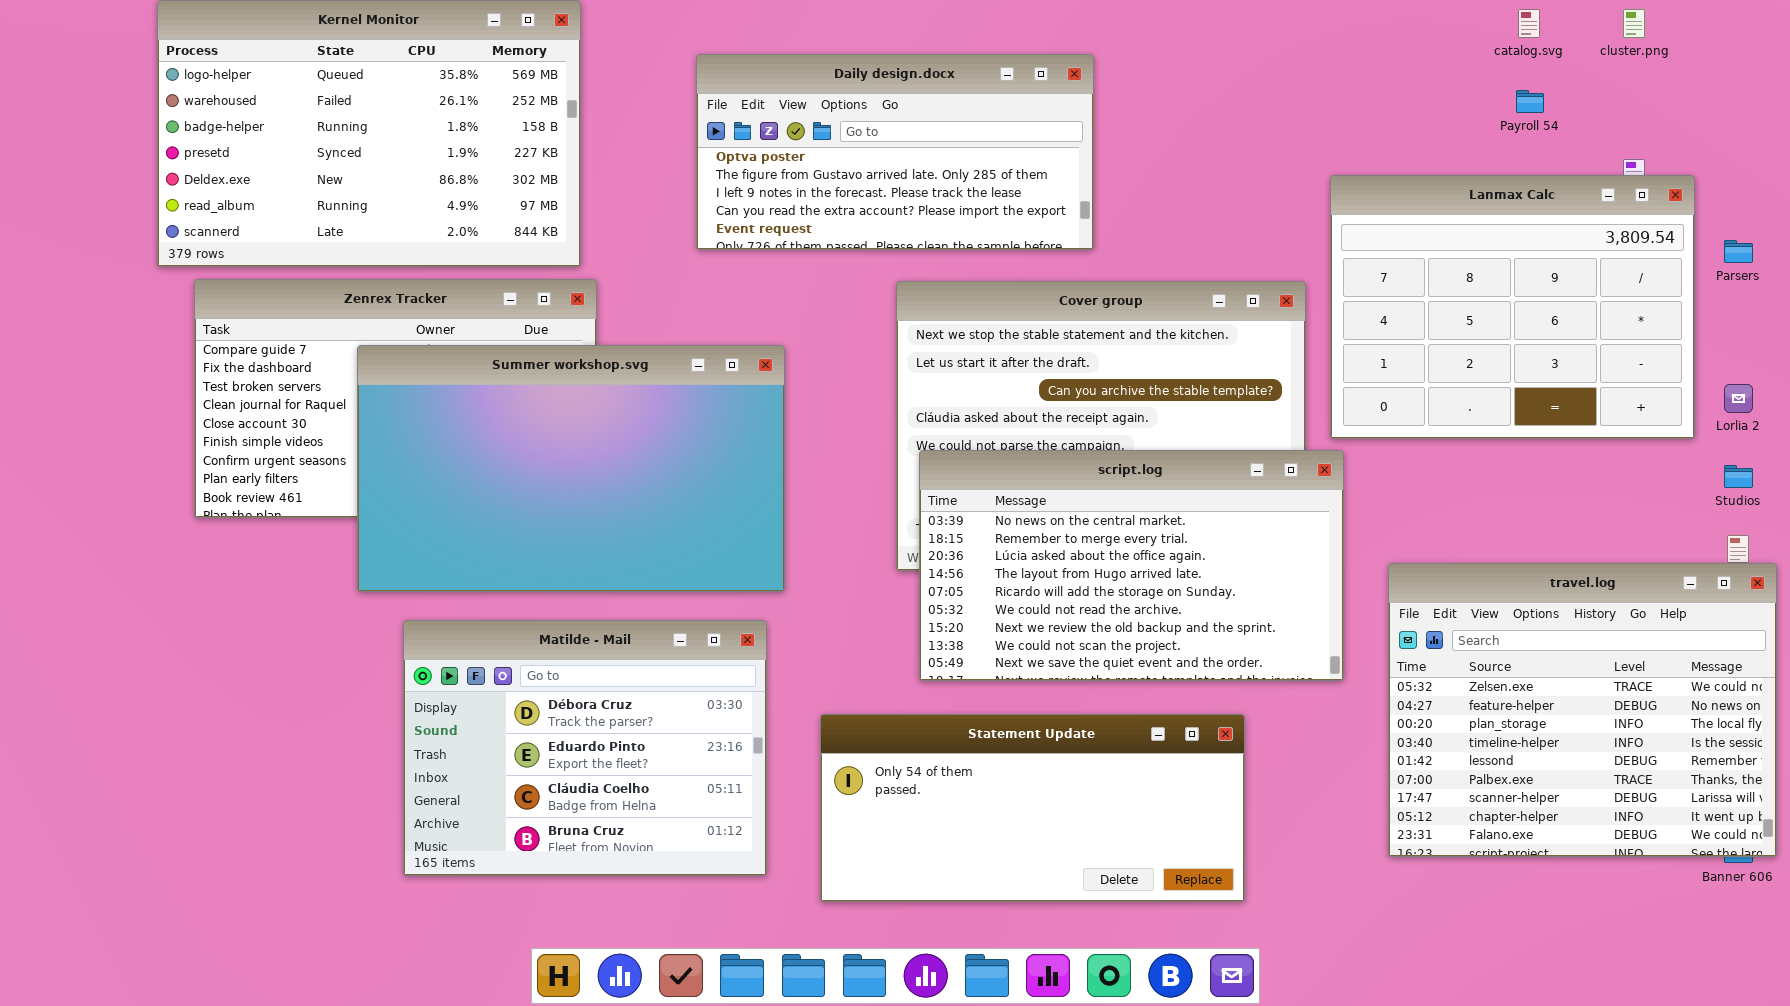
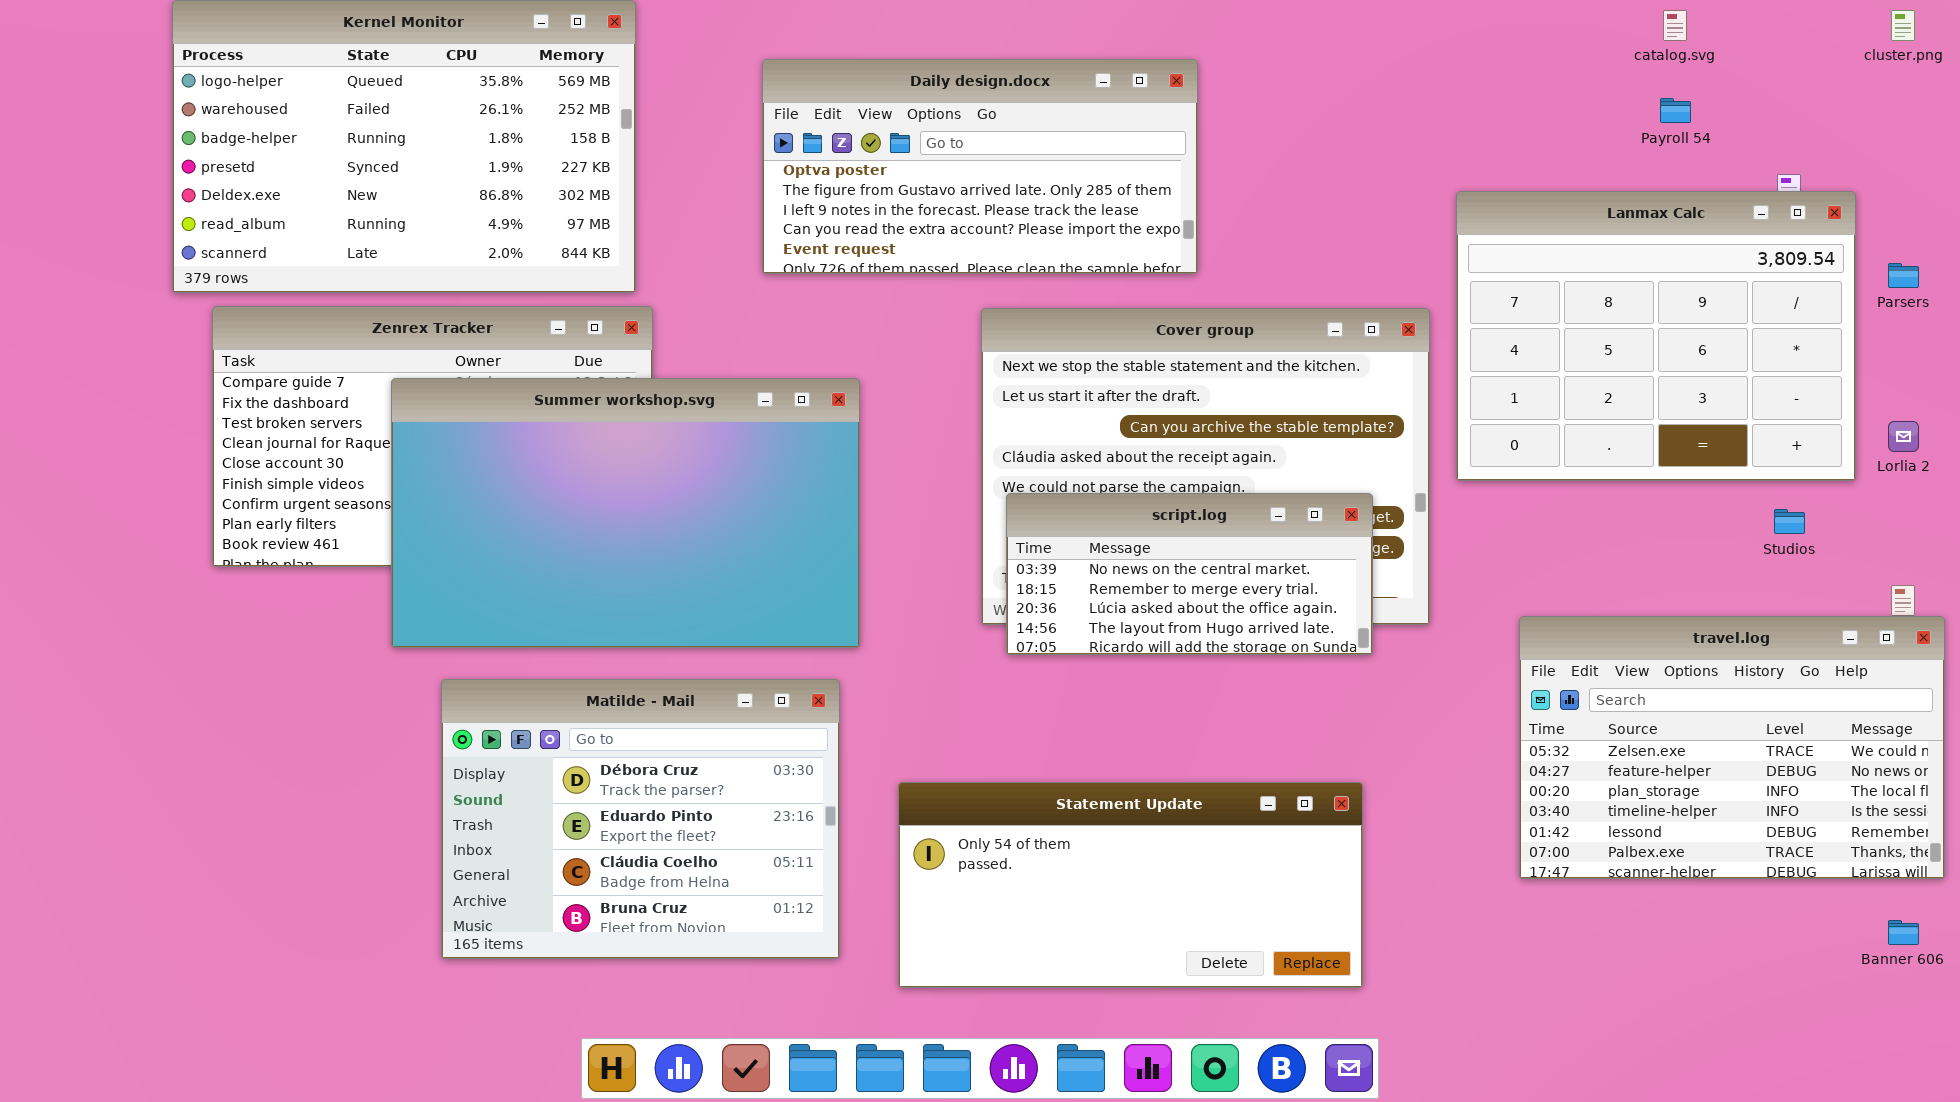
cluster.png: [1623,9,1645,38] -> [1891,10,1915,41], moved
script.log: [919,450,1344,681] -> [1006,493,1373,655], resized
Studios: [1724,465,1753,488] -> [1774,509,1805,534], moved
travel.log: [1388,563,1777,857] -> [1519,616,1945,879], resized

